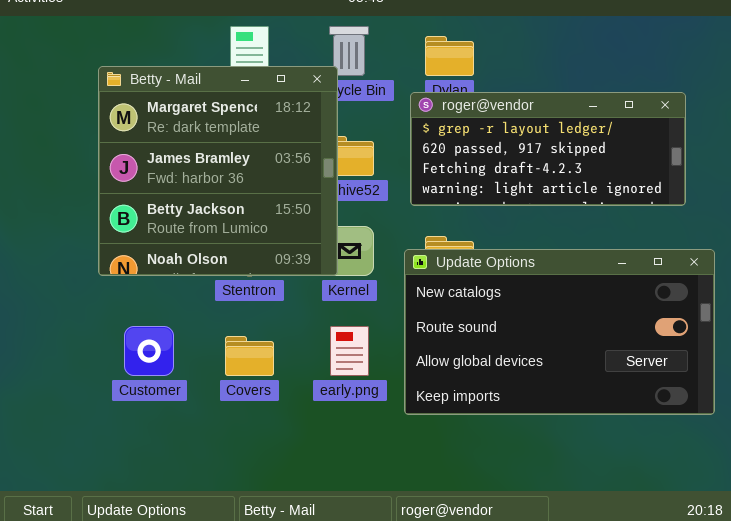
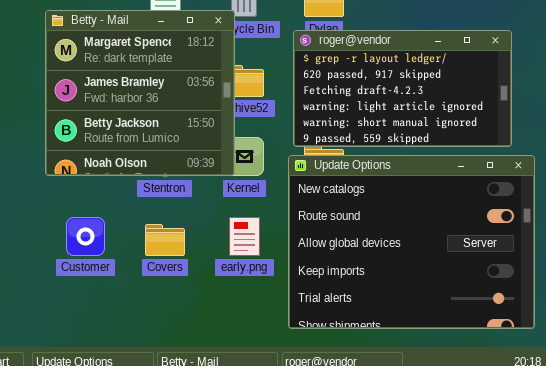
roger@vendor: [410,92,686,206] -> [293,30,512,147], resized
Update Options: [404,249,715,415] -> [288,155,535,329], resized

